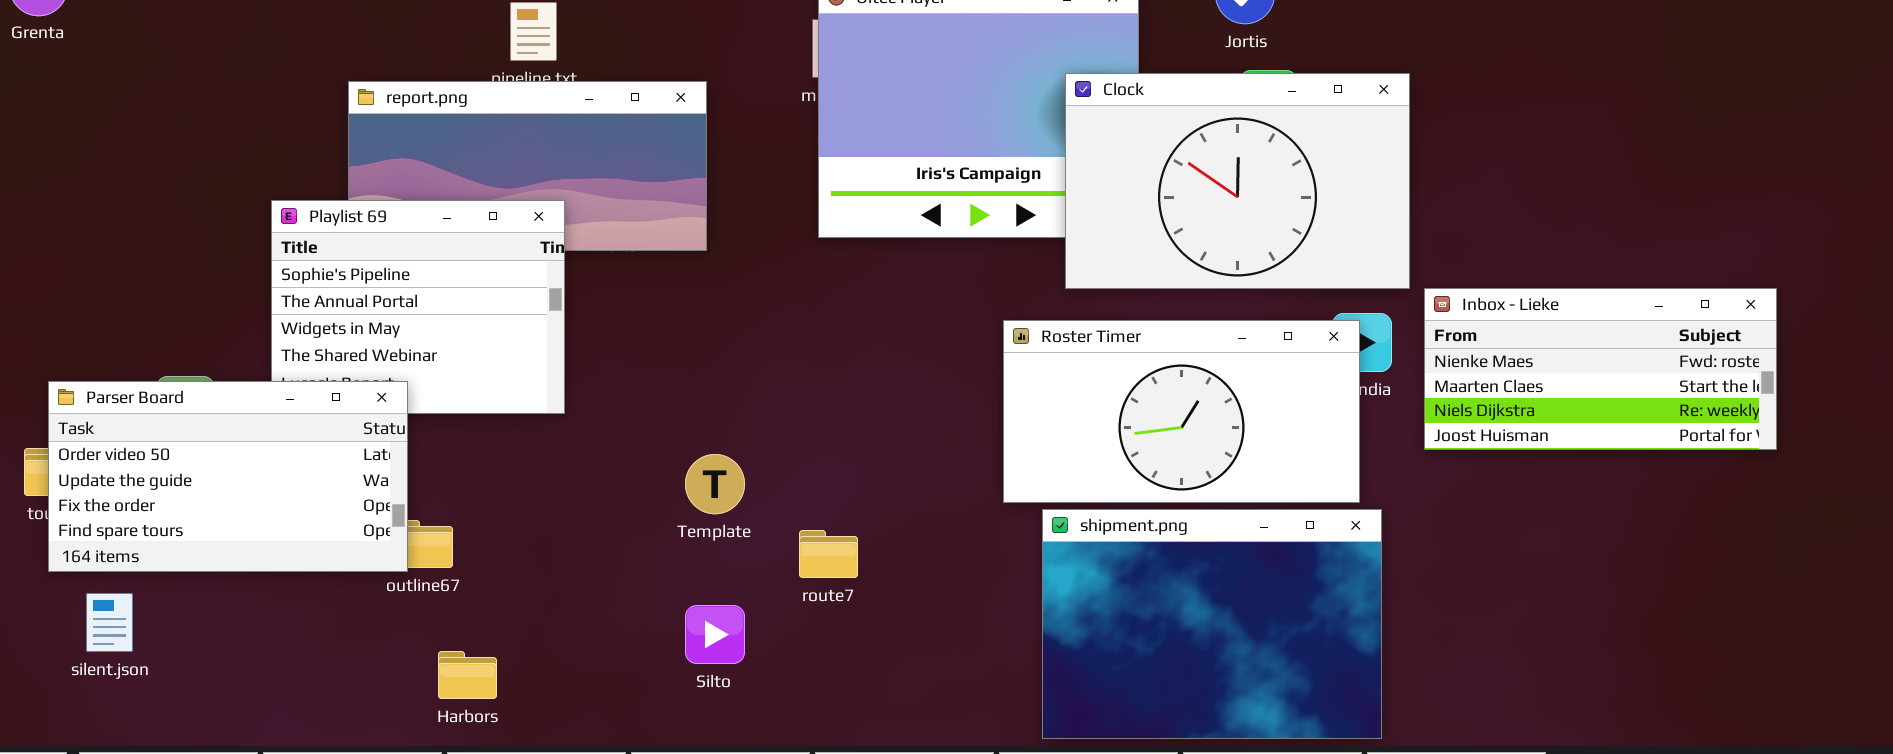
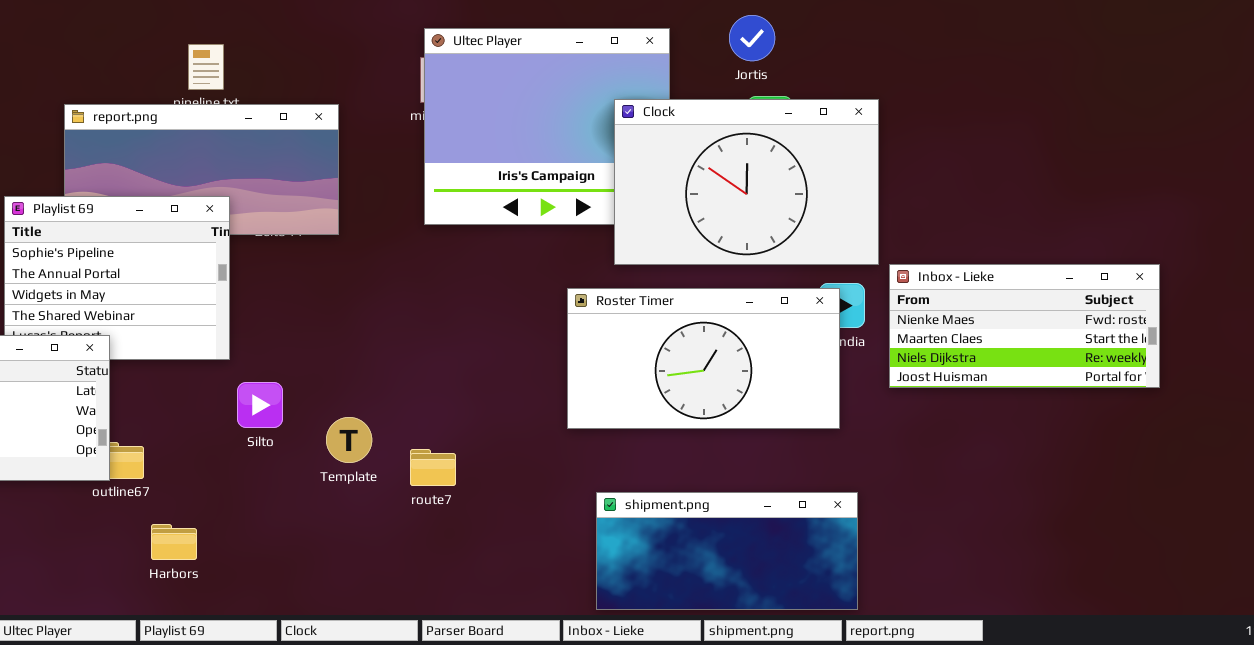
Template: [685,454,745,514] -> [326,417,372,463], moved
shipment.png: [1042,509,1382,739] -> [596,492,858,610], resized
Silto: [685,605,745,664] -> [237,382,283,428], moved
Harbors: [438,651,497,699] -> [151,524,197,560], moved

